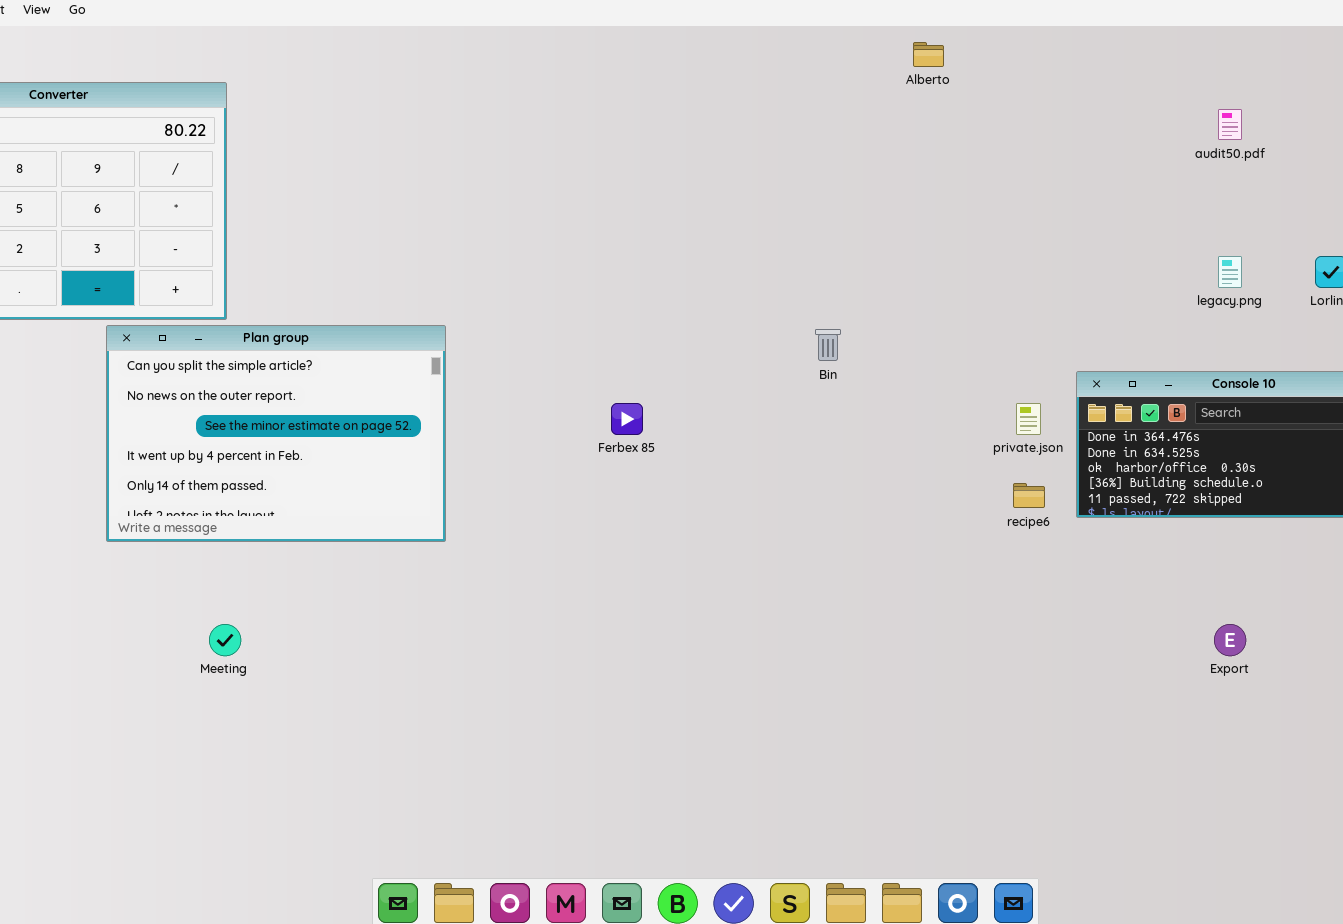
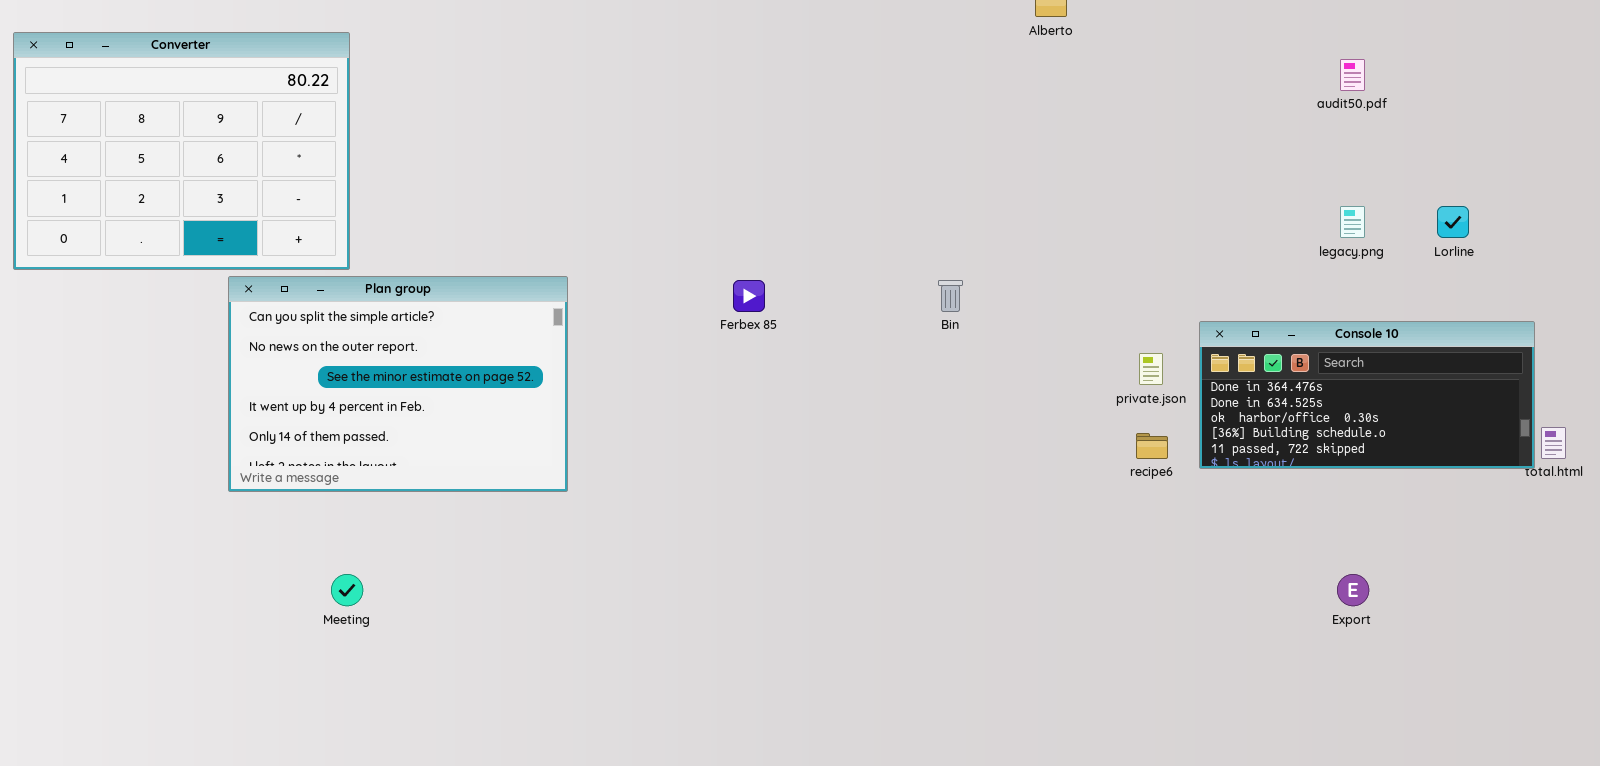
Ferbex 85: [611,403,643,435] -> [733,280,765,312], moved

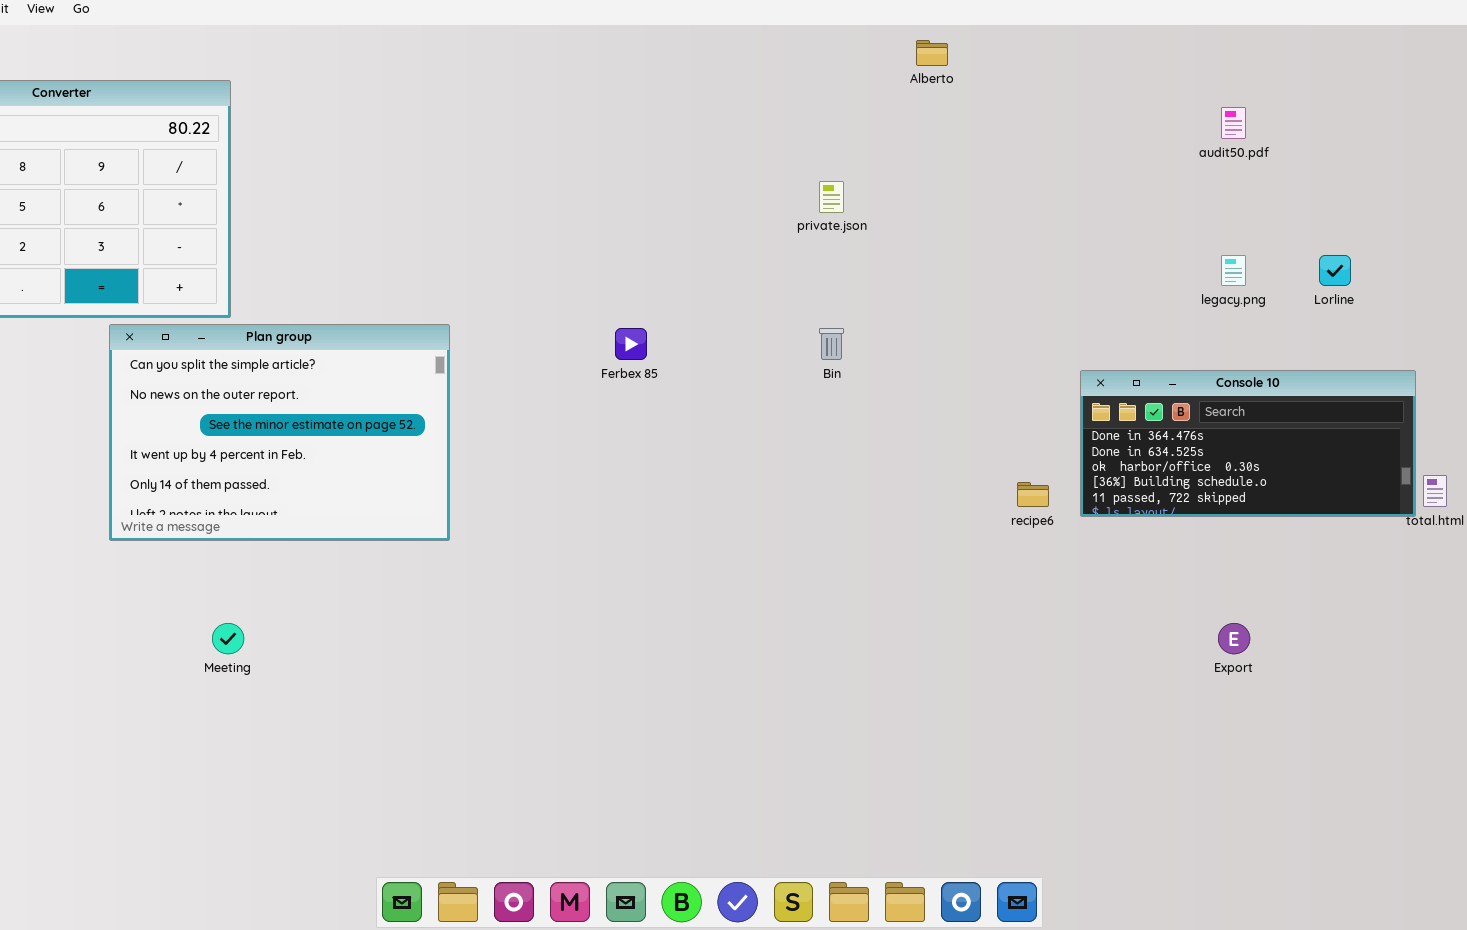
private.json: [1139,353,1163,385] -> [819,181,844,213], moved

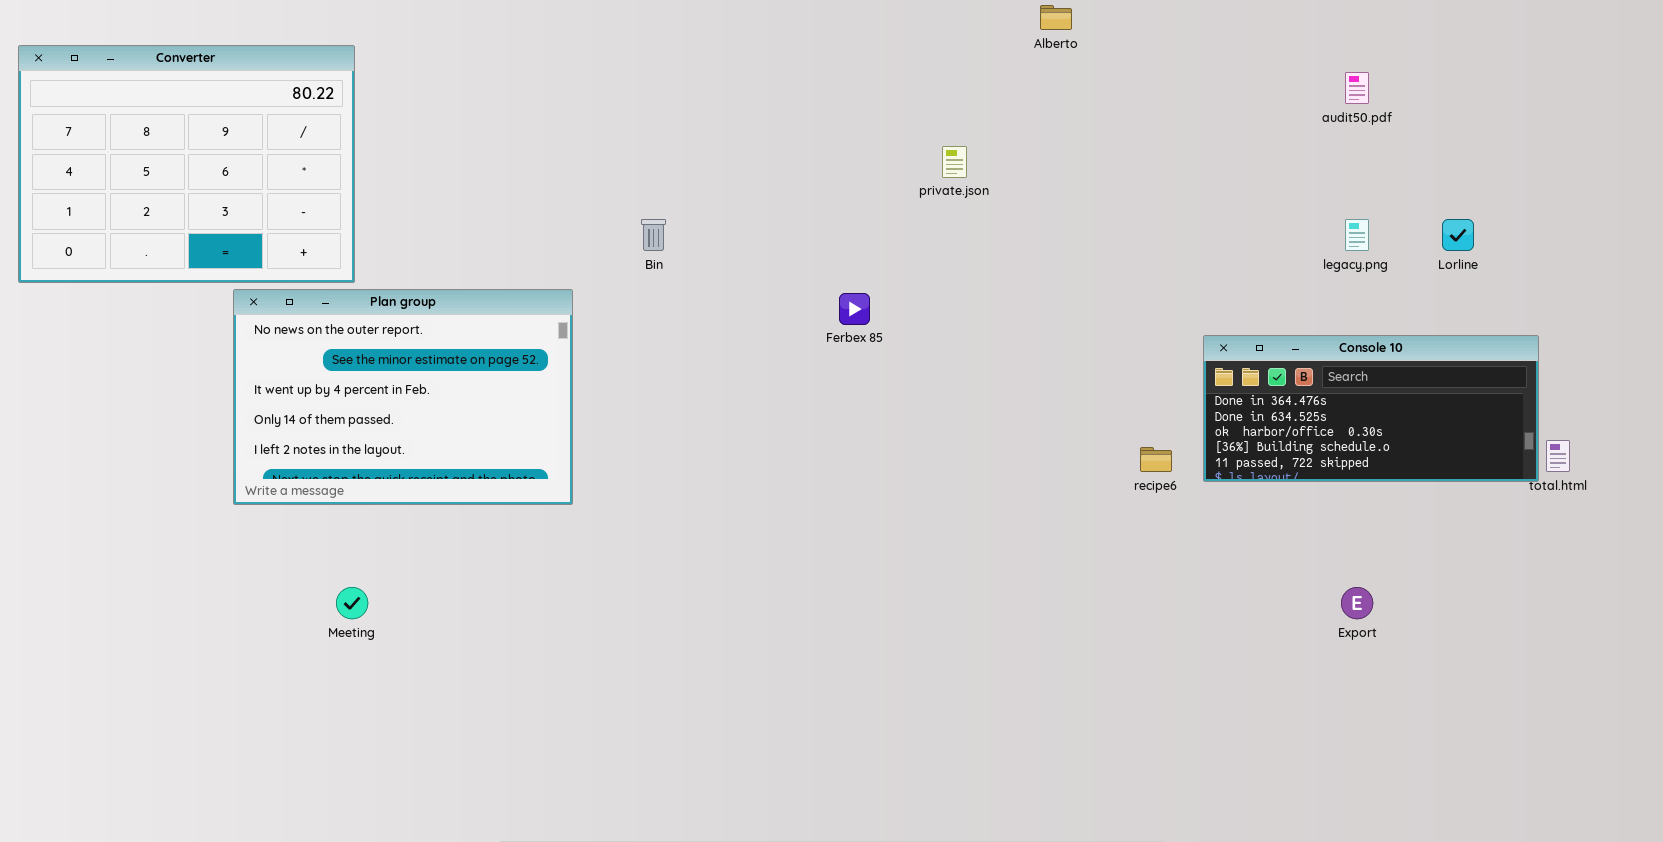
Plan group: [109,324,450,541] -> [233,289,573,505], scrolled down 1 row
Ferbex 85: [615,328,647,360] -> [839,293,870,325], moved
Bin: [819,328,844,360] -> [641,219,666,251], moved

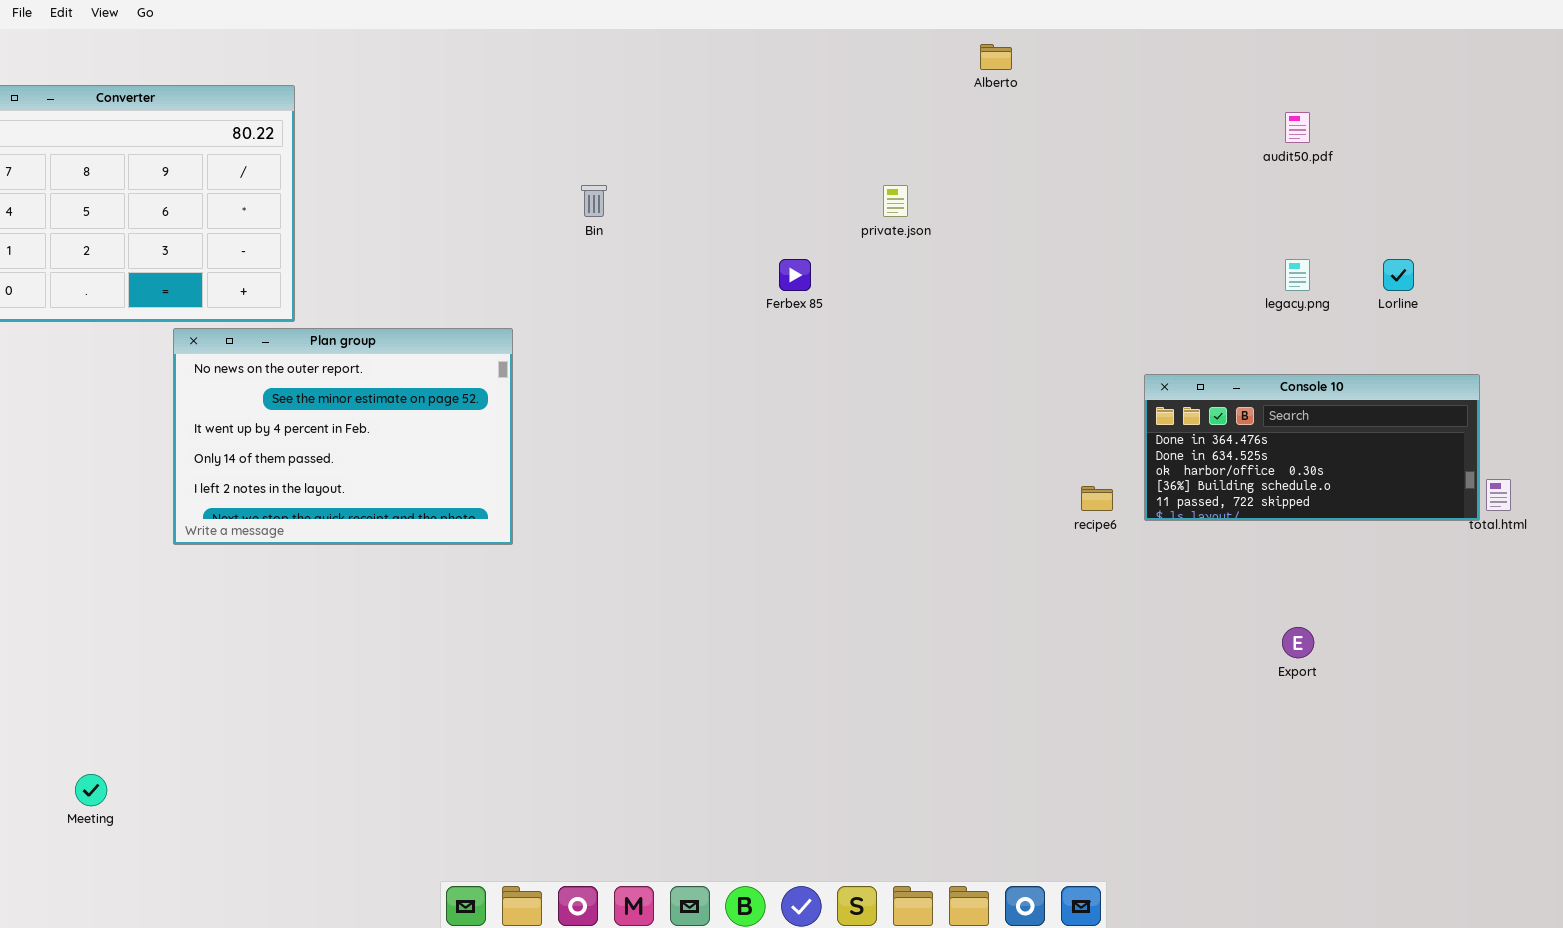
Bin: [641,219,666,251] -> [581,185,607,217], moved
Ferbex 85: [839,293,870,325] -> [779,259,811,291], moved
Meeting: [336,587,368,619] -> [75,774,107,806], moved

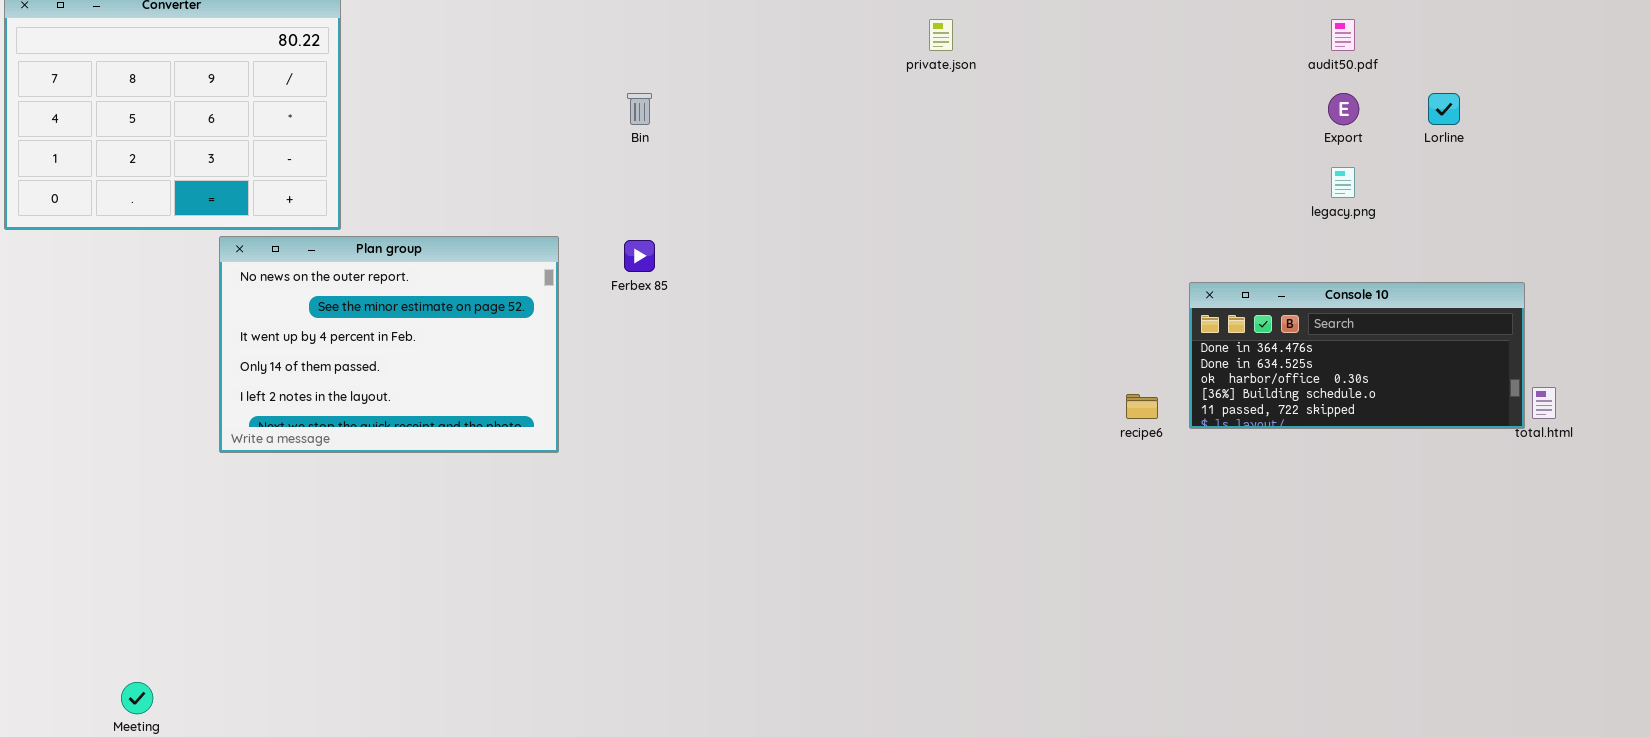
private.json: [883,185,908,217] -> [929,19,953,51], moved
Ferbex 85: [779,259,811,291] -> [624,240,655,272], moved
Lorline: [1383,259,1414,291] -> [1428,93,1460,125], moved
Export: [1282,627,1314,658] -> [1328,93,1359,125], moved

